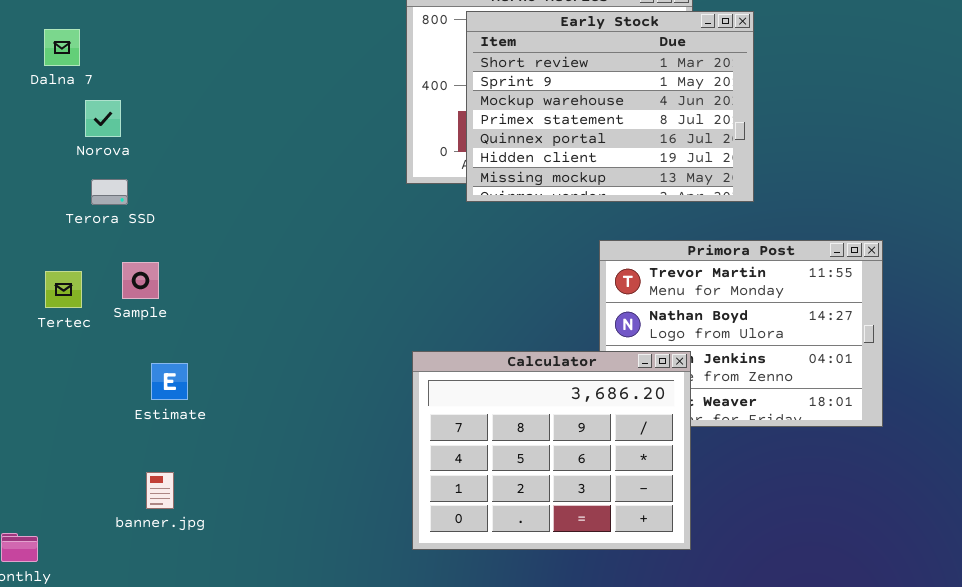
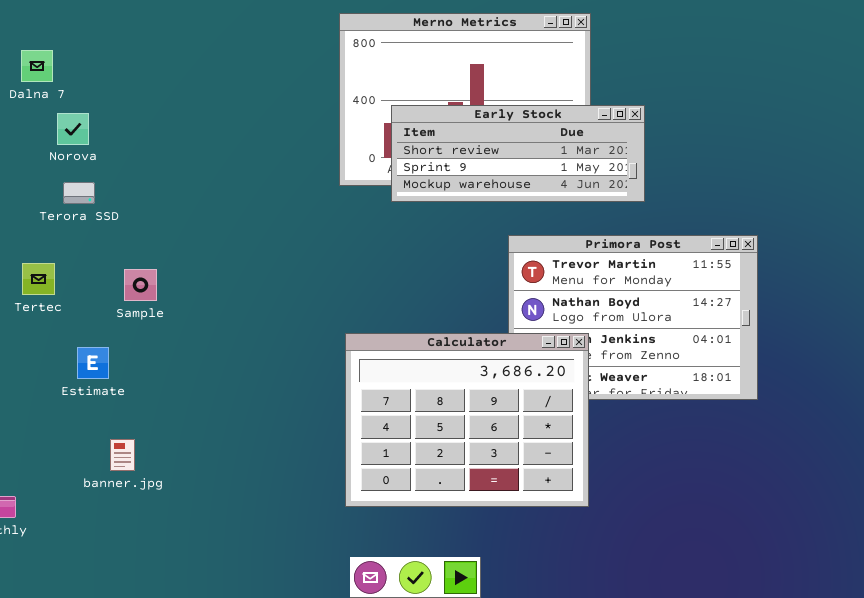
Early Stock: [466,11,754,202] -> [391,105,645,202], resized
Sample: [122,262,159,299] -> [124,269,157,301], moved
Estimate: [151,363,188,400] -> [77,347,109,379], moved

